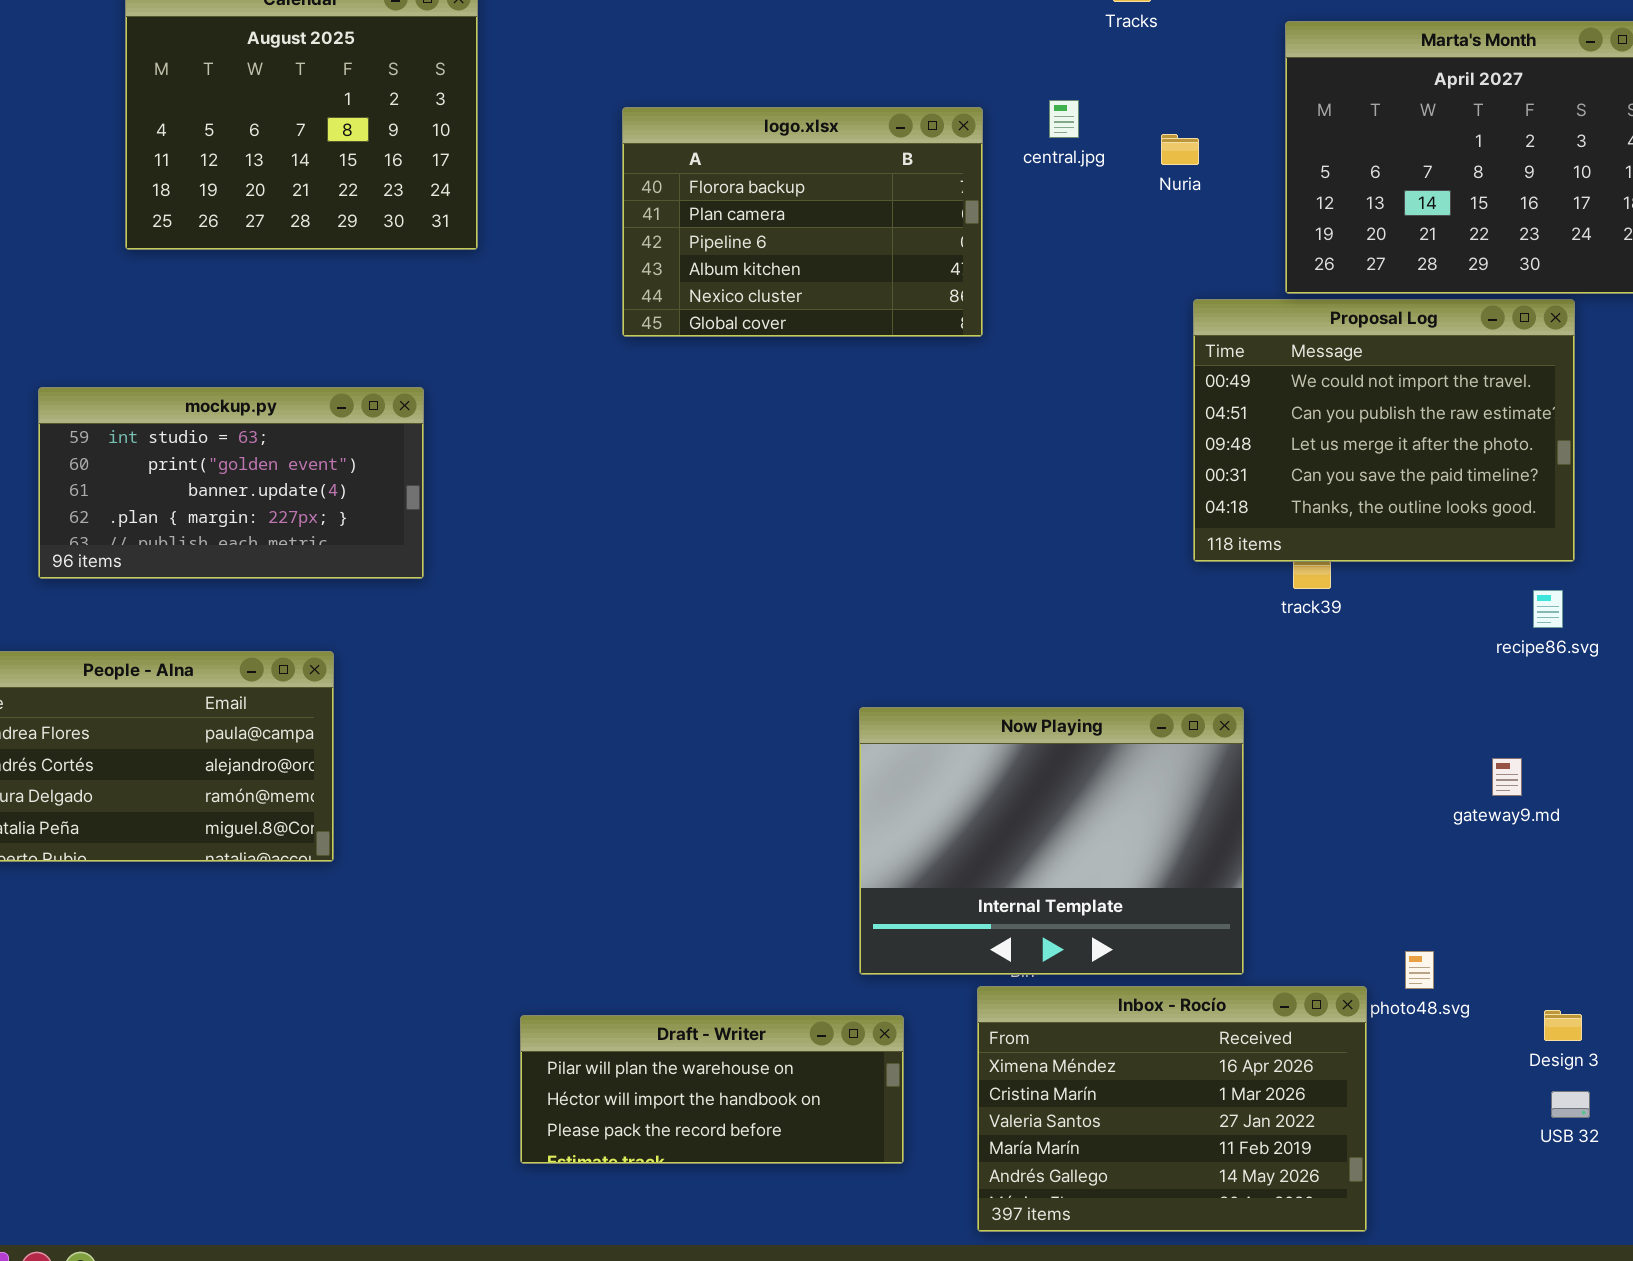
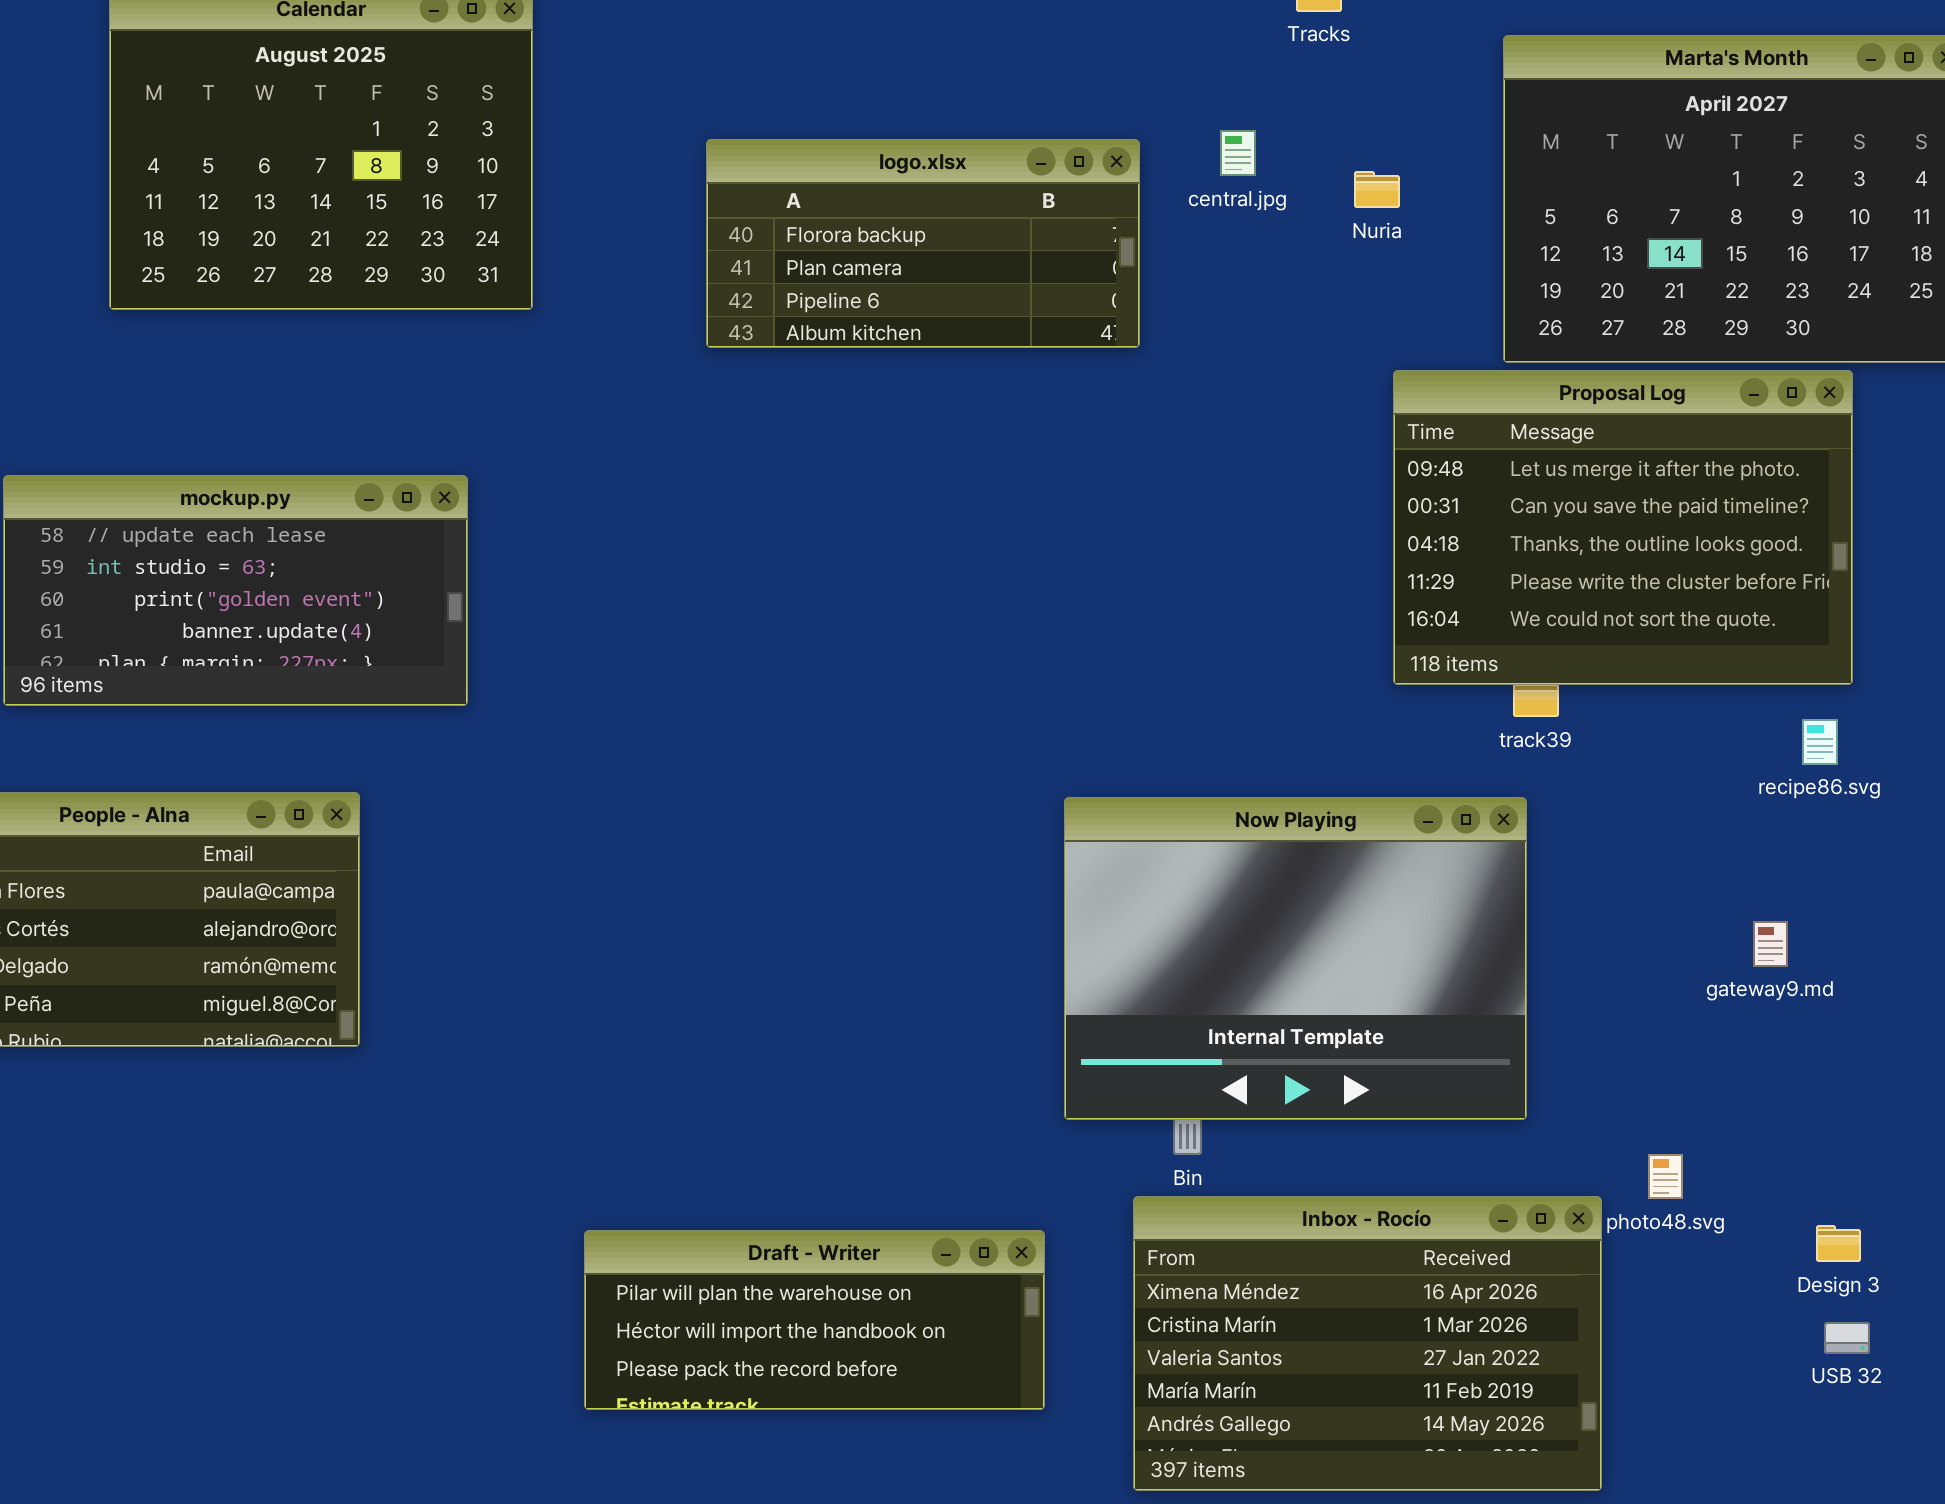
logo.xlsx: [622,107,983,337] -> [706,139,1140,348], resized
Proposal Log: [1193,299,1575,562] -> [1393,370,1853,685], scrolled down 2 rows
mockup.py: [38,387,424,579] -> [3,475,468,706], scrolled up 1 row
Now Playing: [859,707,1244,975] -> [1064,797,1527,1120], moved

